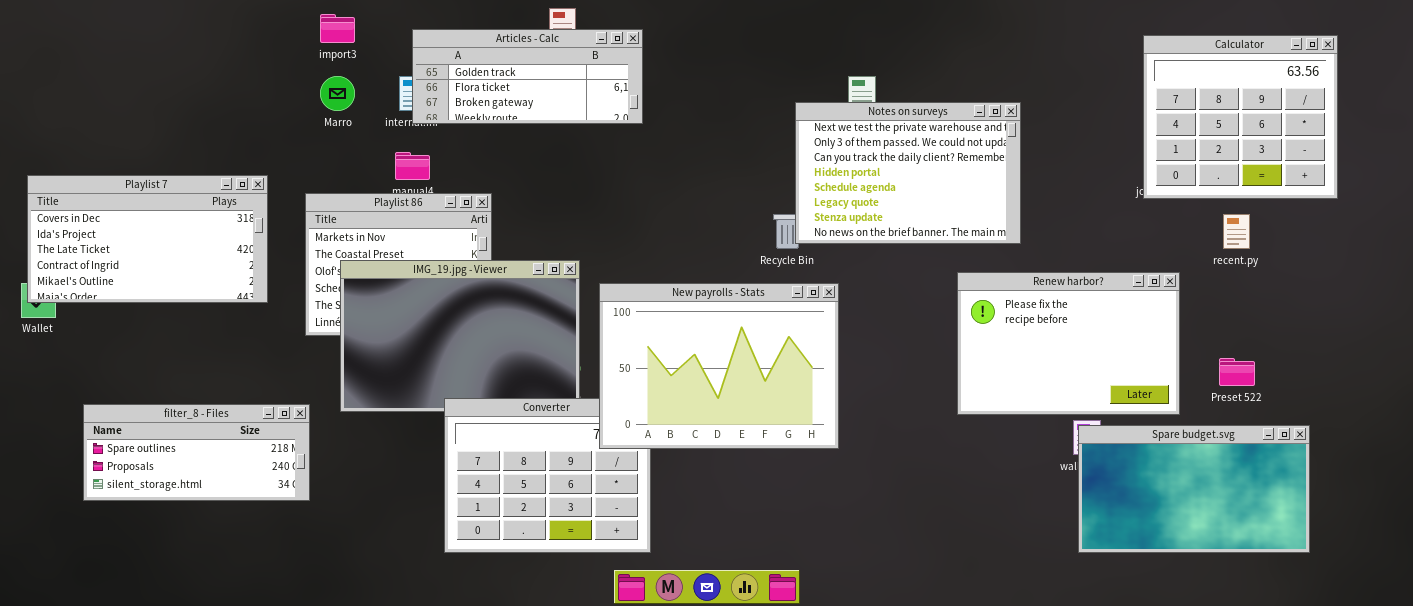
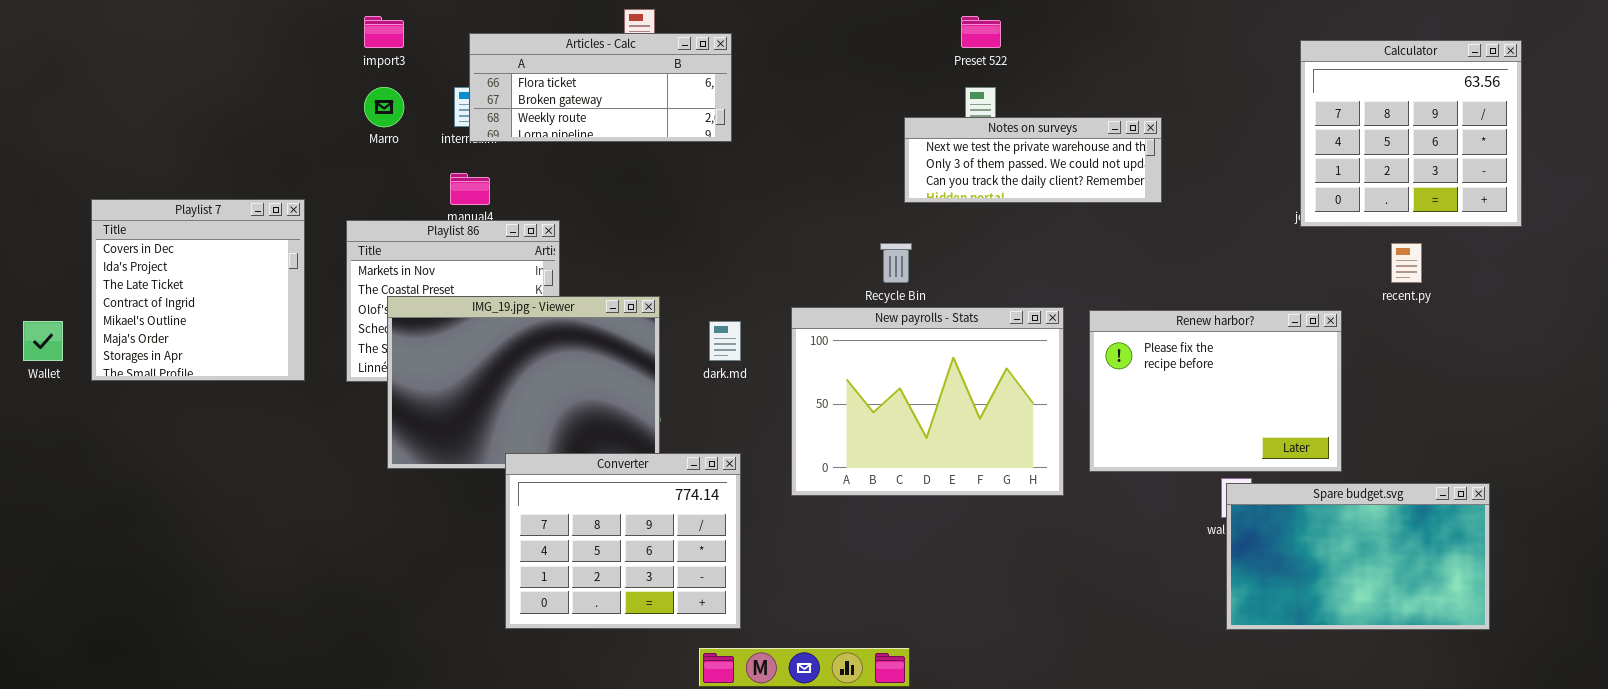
Articles - Calc: [412,29,643,124] -> [469,33,732,142], scrolled down 1 row
Notes on surveys: [795,102,1021,244] -> [904,117,1162,203], resized
Playlist 7: [27,175,268,303] -> [91,199,305,381], resized
New payrolls - Stats: [599,283,839,449] -> [791,307,1064,496], moved
Preset 522: [1219,358,1255,386] -> [961,16,1001,48], moved
filter_8 - Files: [83,404,310,501] -> none, closed

